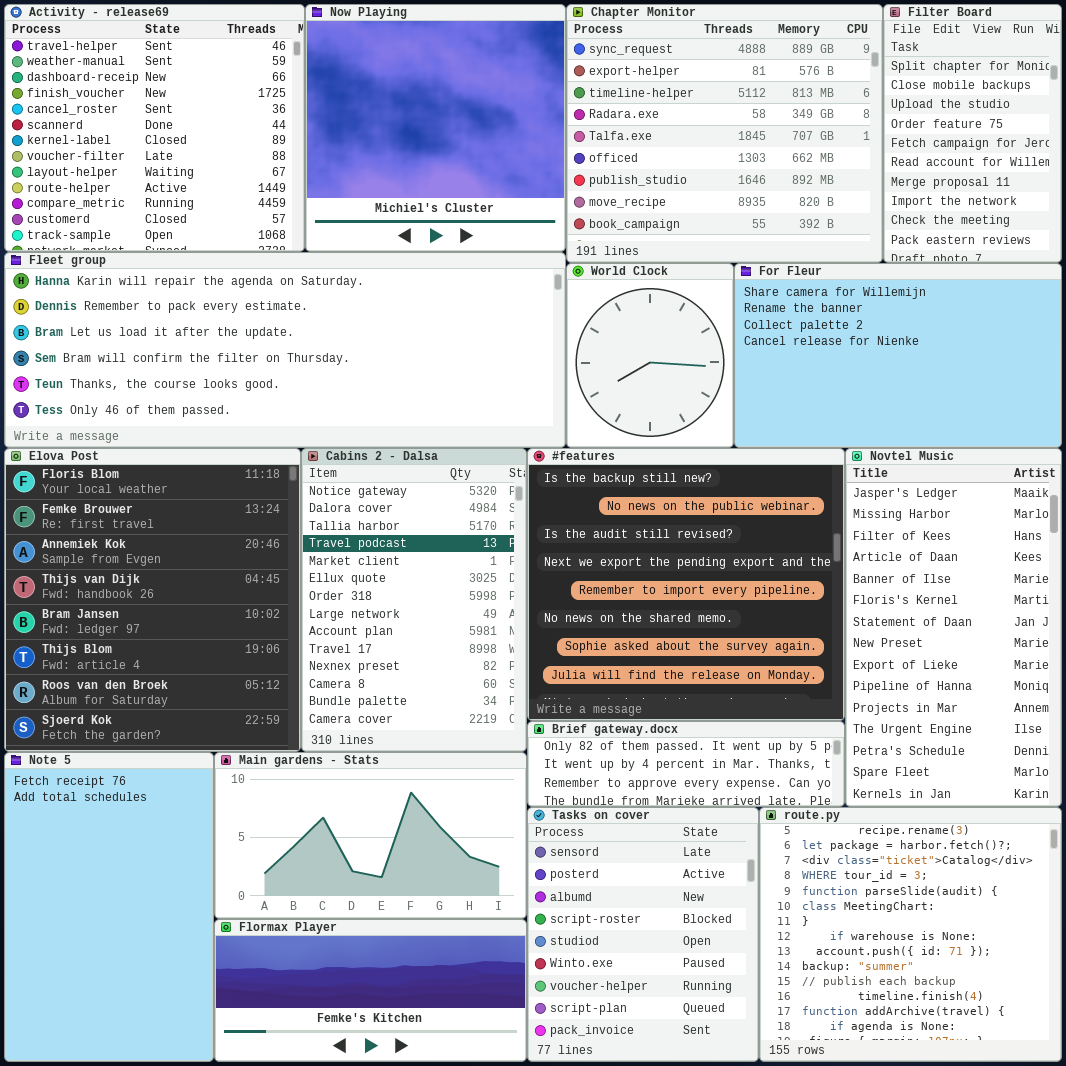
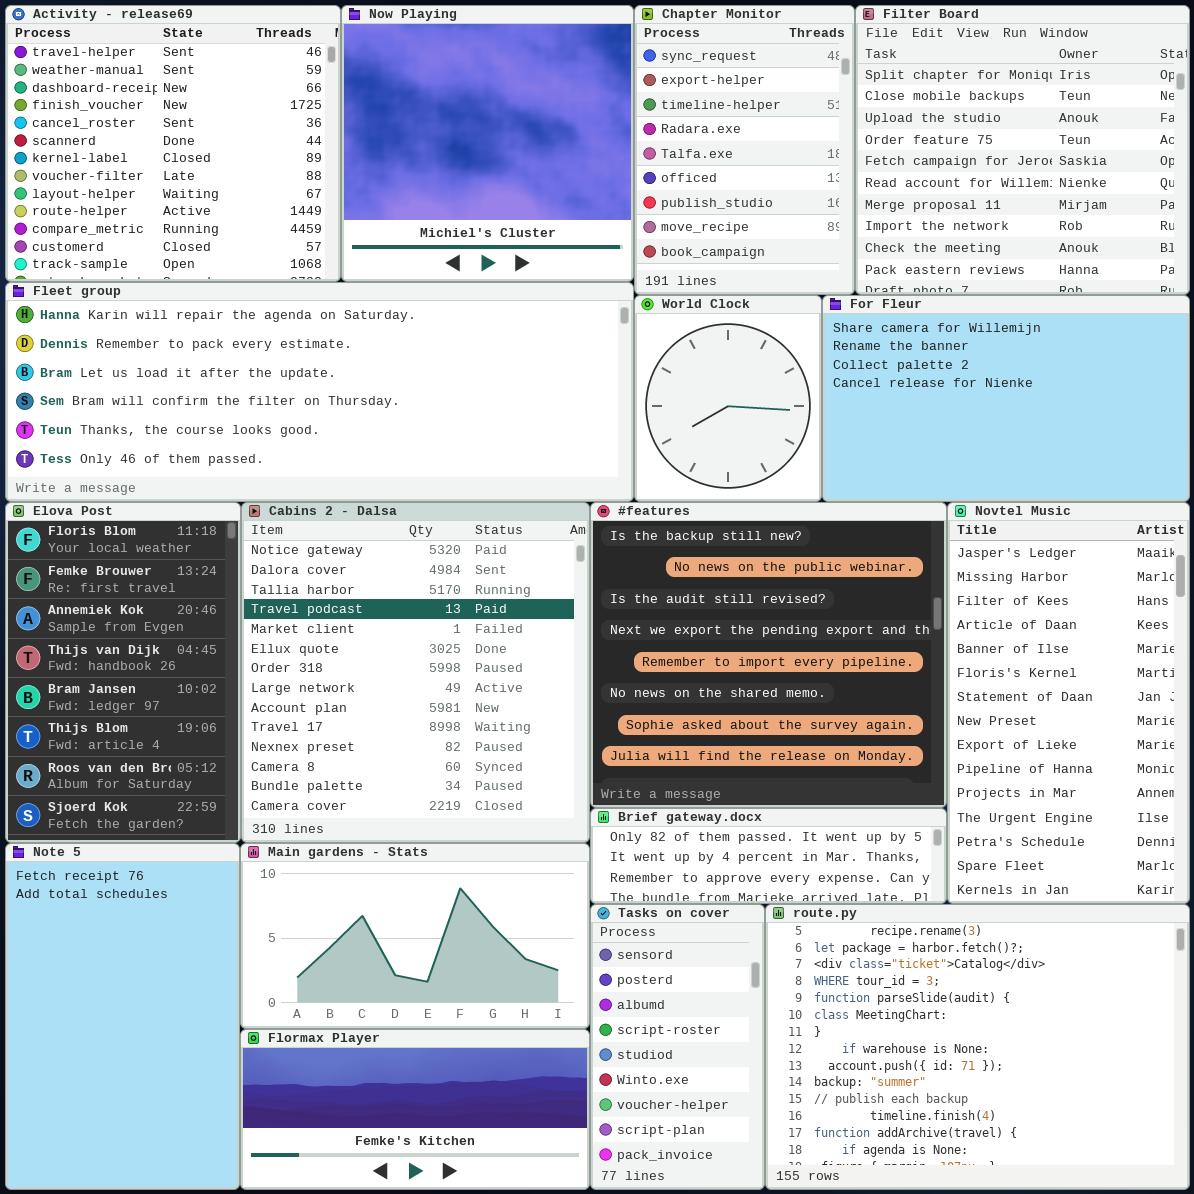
Chapter Monitor: [566,4,883,263] -> [634,5,855,295], resized
Filter Board: [883,4,1062,263] -> [855,5,1190,295], resized
Elova Post: [4,448,301,752] -> [5,502,241,843], resized
Cabins 2 - Dalsa: [301,448,527,752] -> [241,502,590,843], resized
Tasks on cover: [527,807,759,1062] -> [590,904,765,1190], resized
route.py: [759,807,1062,1062] -> [765,904,1190,1190], resized

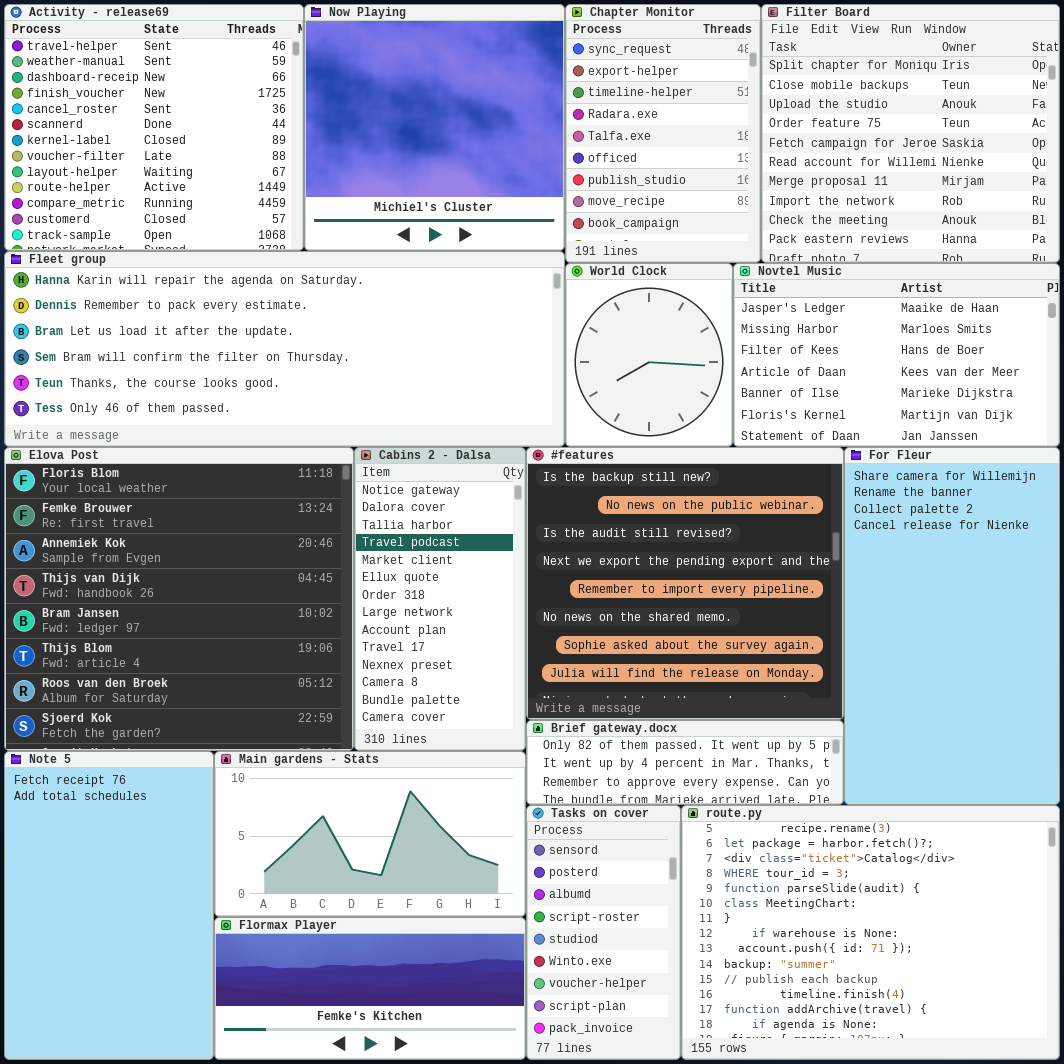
For Fleur: [822,295,1190,502] -> [844,447,1060,805], moved, resized
Elova Post: [5,502,241,843] -> [4,447,354,751], resized
Cabins 2 - Dalsa: [241,502,590,843] -> [354,447,526,751], resized
Novtel Music: [947,502,1190,904] -> [733,263,1060,447], moved, resized

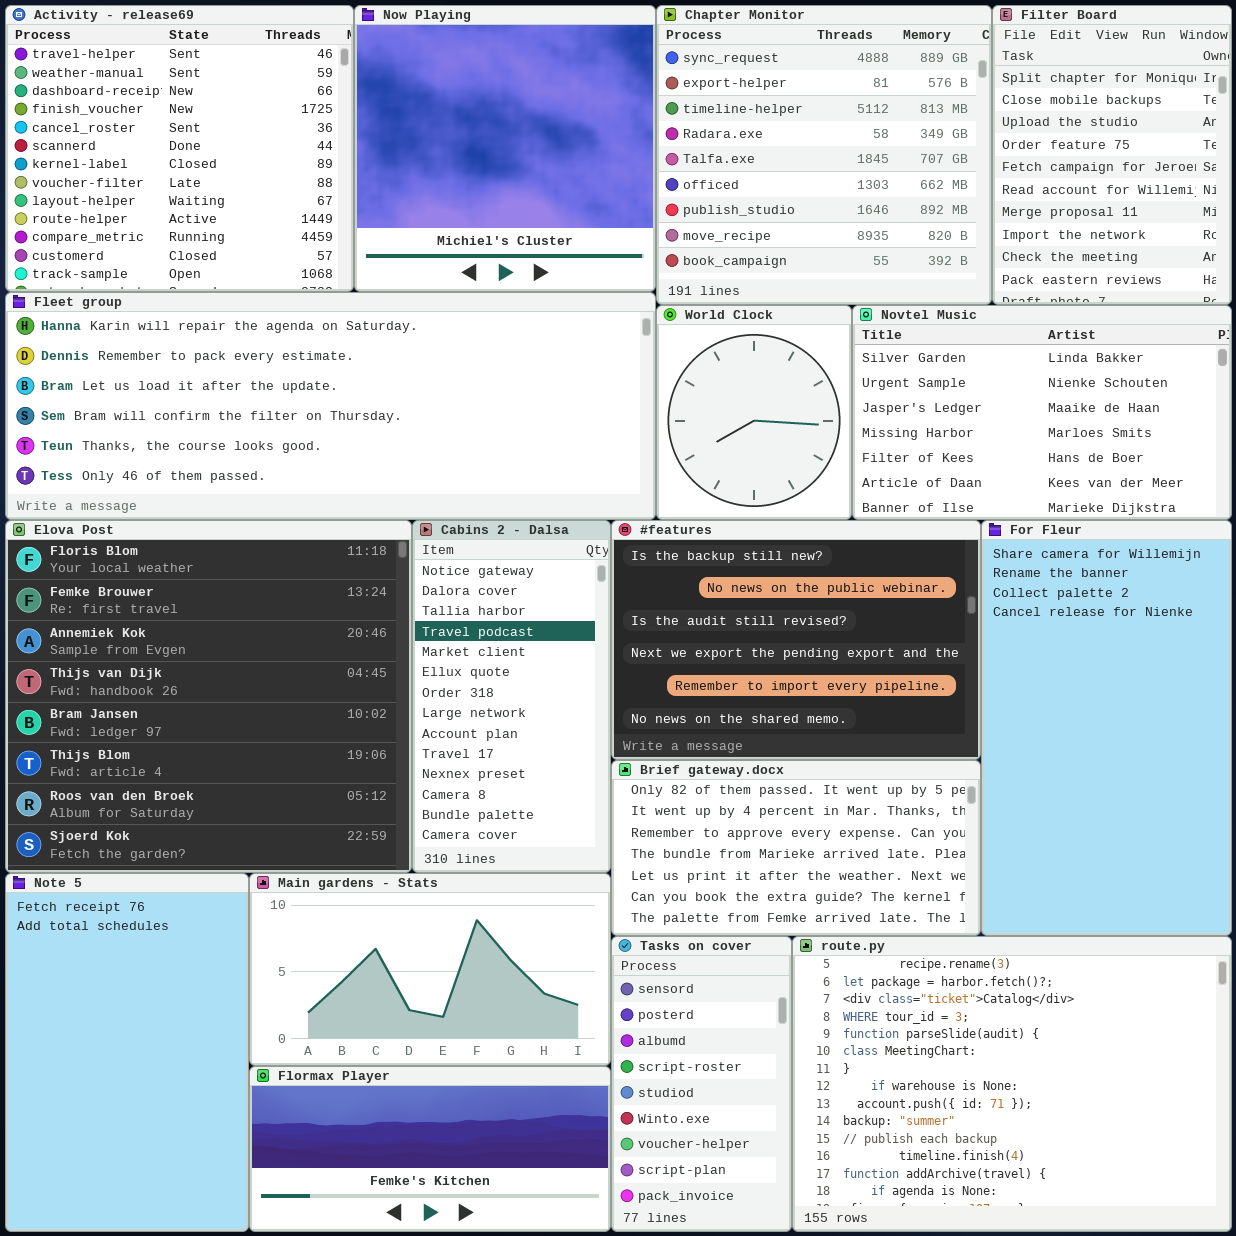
Chapter Monitor: [565,4,761,263] -> [656,5,992,305], resized
Filter Board: [761,4,1060,263] -> [992,5,1232,305], resized
Novtel Music: [733,263,1060,447] -> [852,305,1232,520], scrolled up 2 rows
#features: [526,447,844,720] -> [611,520,981,760], resized
Brief gateway.docx: [526,720,844,805] -> [611,760,981,936], resized

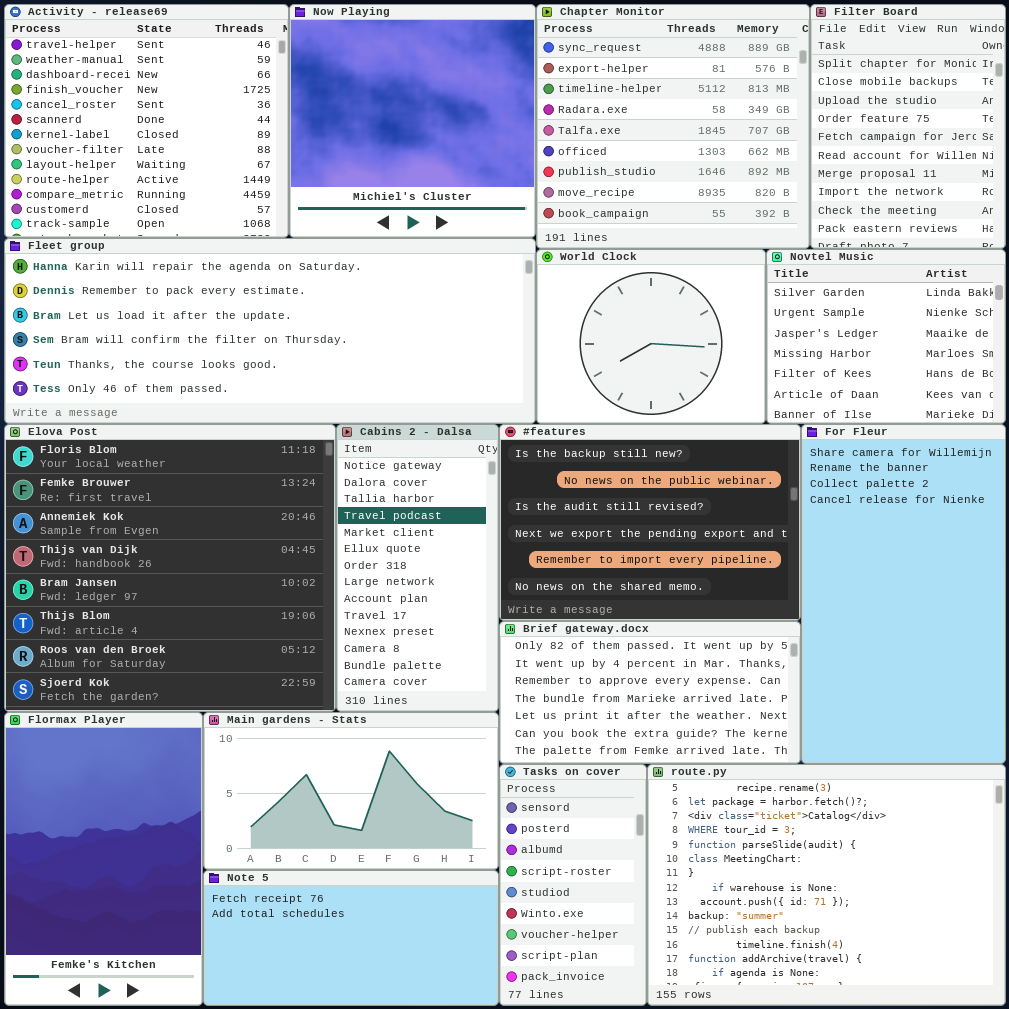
World Clock: [656,305,852,520] -> [536,249,766,424], resized
Novtel Music: [852,305,1232,520] -> [766,249,1006,424], resized
Note 5: [5,873,249,1232] -> [203,870,499,1006], moved, resized
Flormax Player: [249,1066,611,1232] -> [4,712,203,1006], moved, resized

